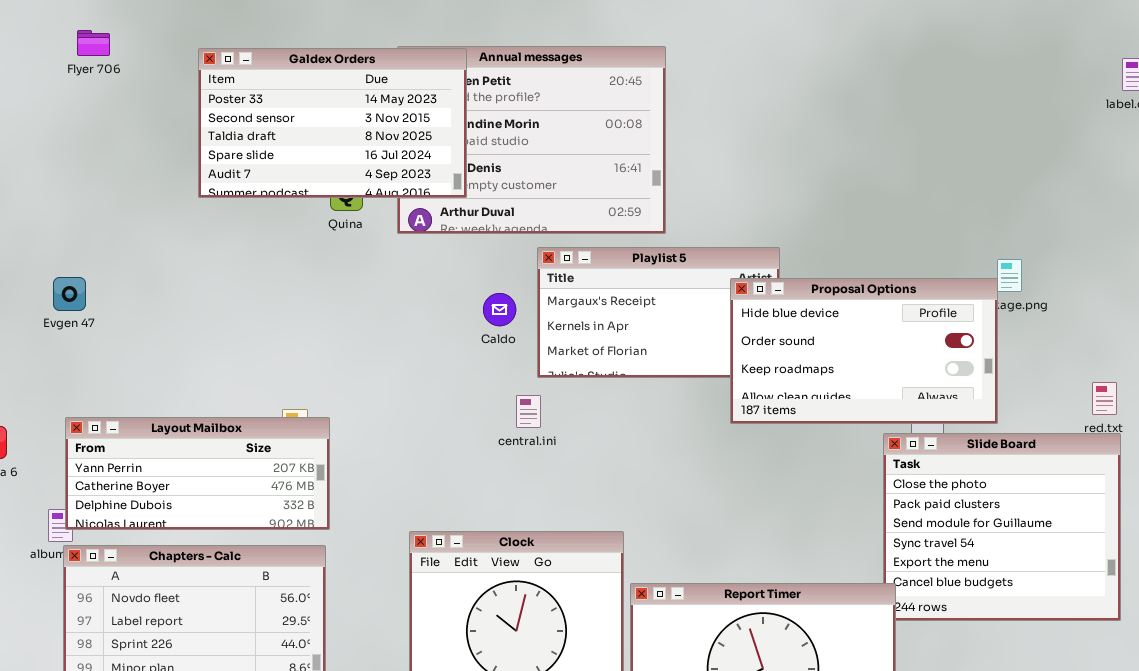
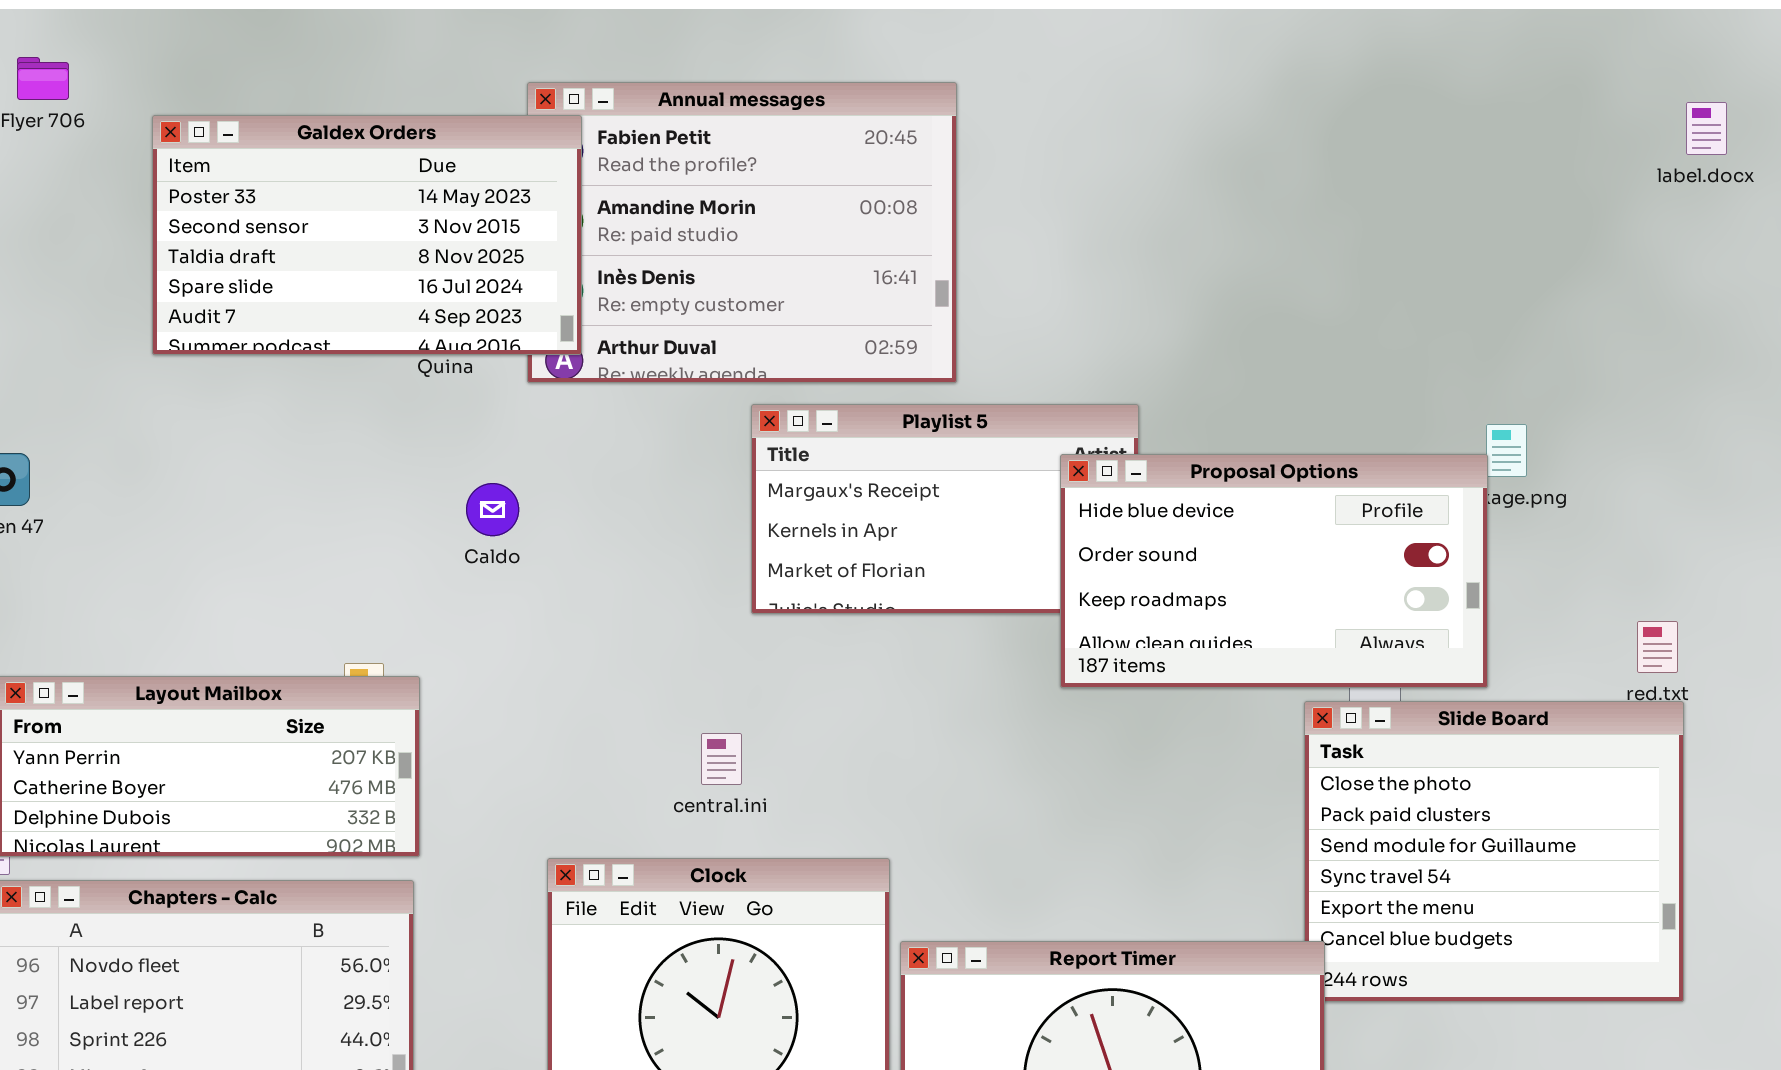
Galdex Orders: [198,48,467,198] -> [152,115,582,355], moved
Caldo: [483,293,516,326] -> [466,483,519,536], moved
central.ini: [516,395,541,428] -> [701,733,742,785], moved

